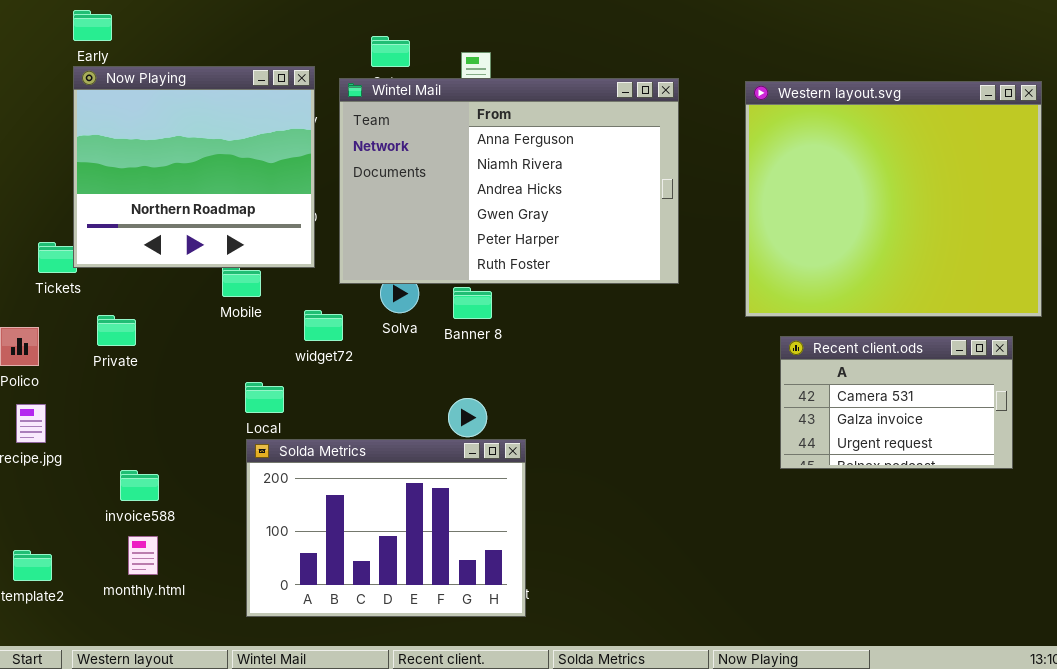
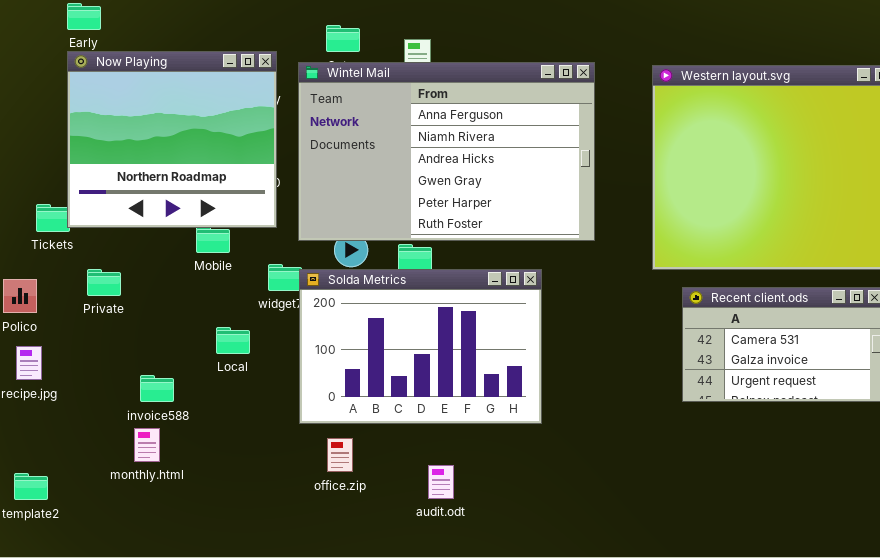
Solda Metrics: [246,439,526,617] -> [299,269,542,424], moved
invoice588: [120,470,159,501] -> [140,375,174,402], moved
monthly.html: [128,536,158,575] -> [134,428,160,462], moved

